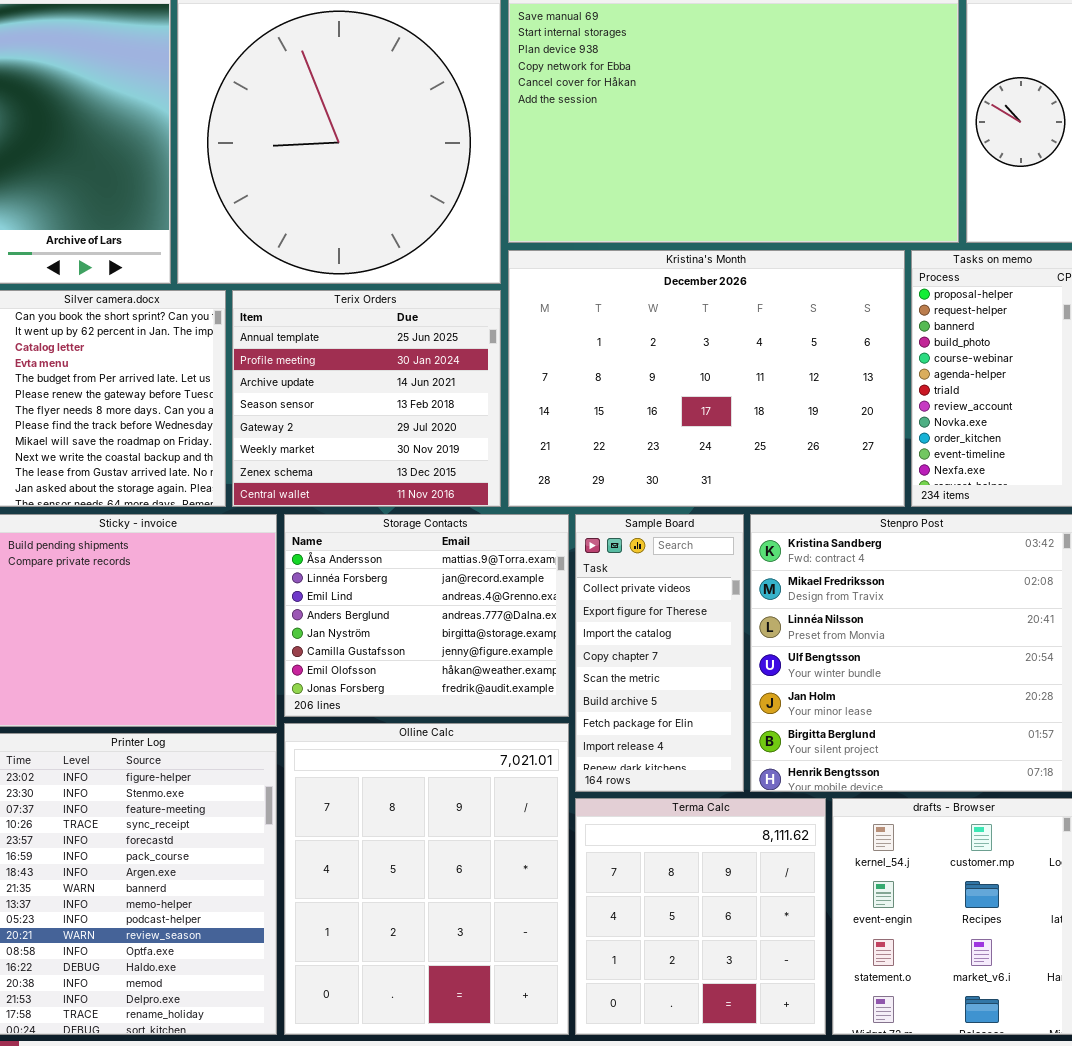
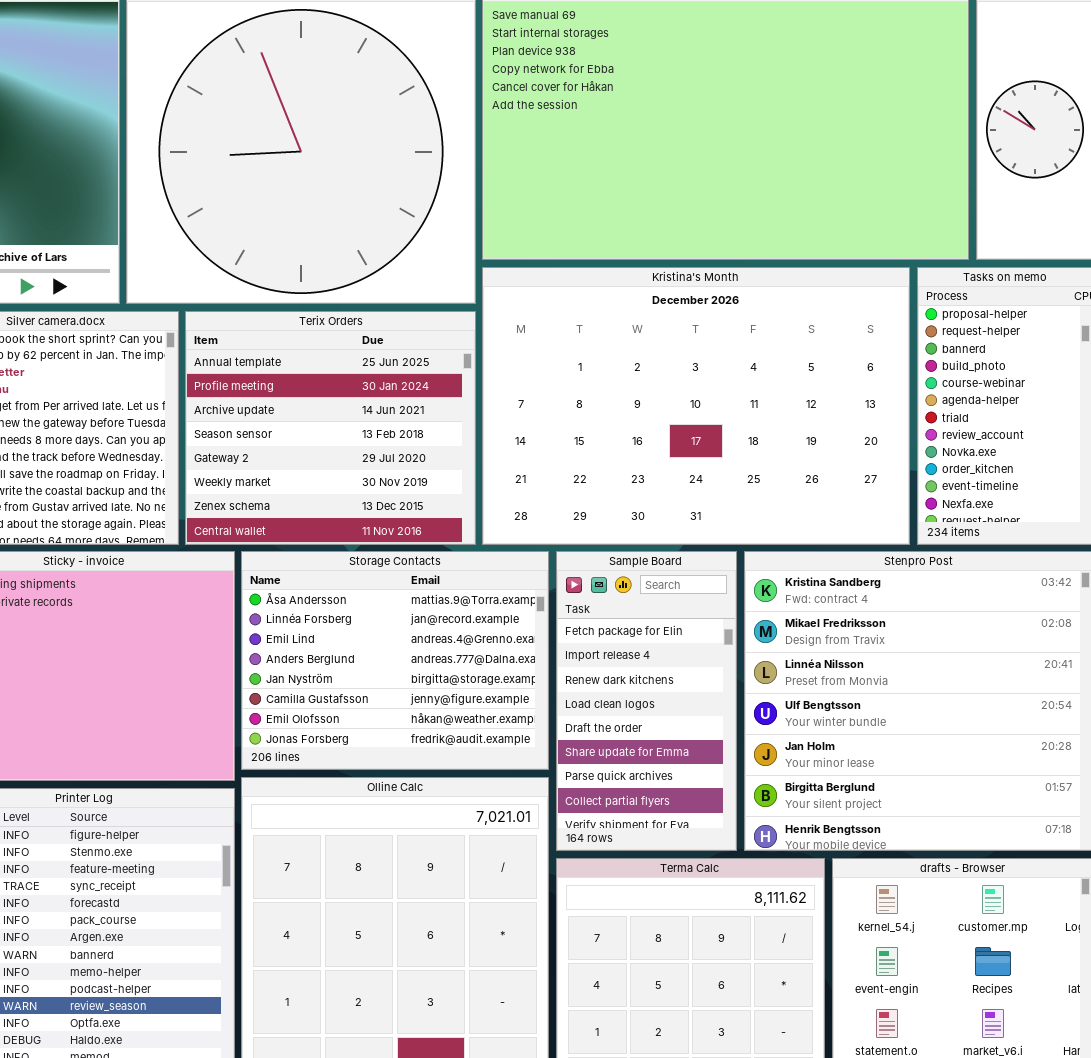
Sample Board: [575,514,744,792] -> [556,551,737,851], scrolled down 6 rows

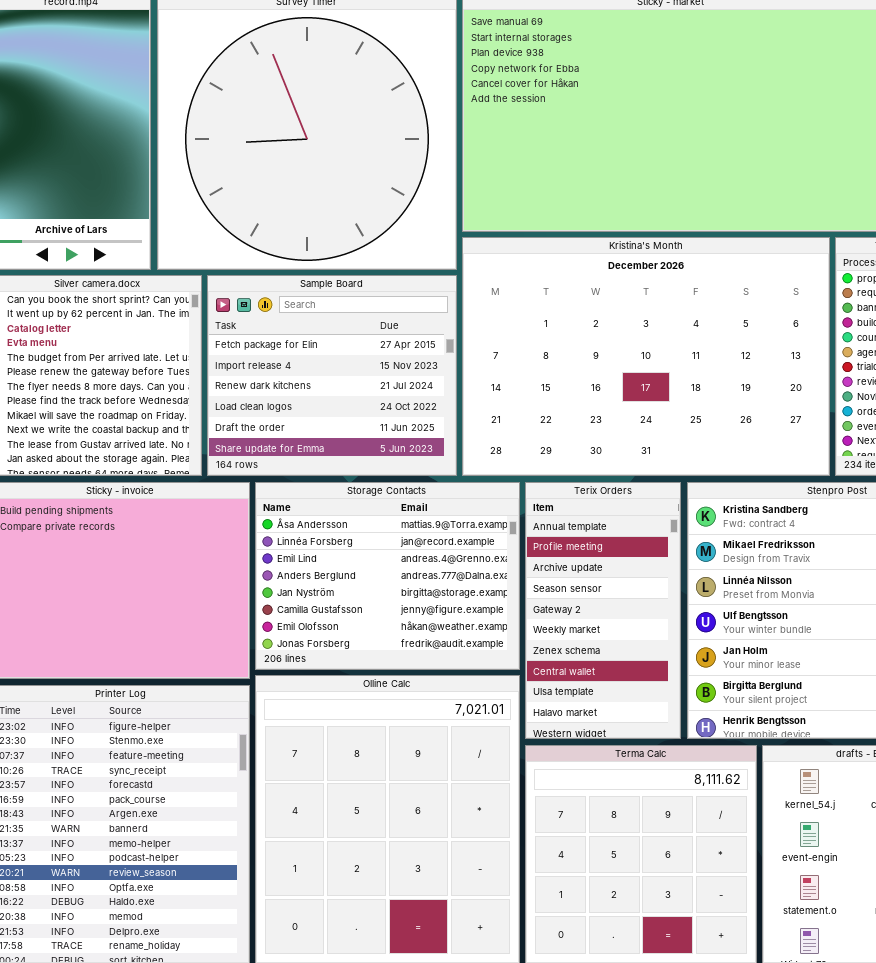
Terix Orders: [185,311,476,545] -> [525,482,681,739], moved, resized
Sample Board: [556,551,737,851] -> [207,275,457,476], moved, resized

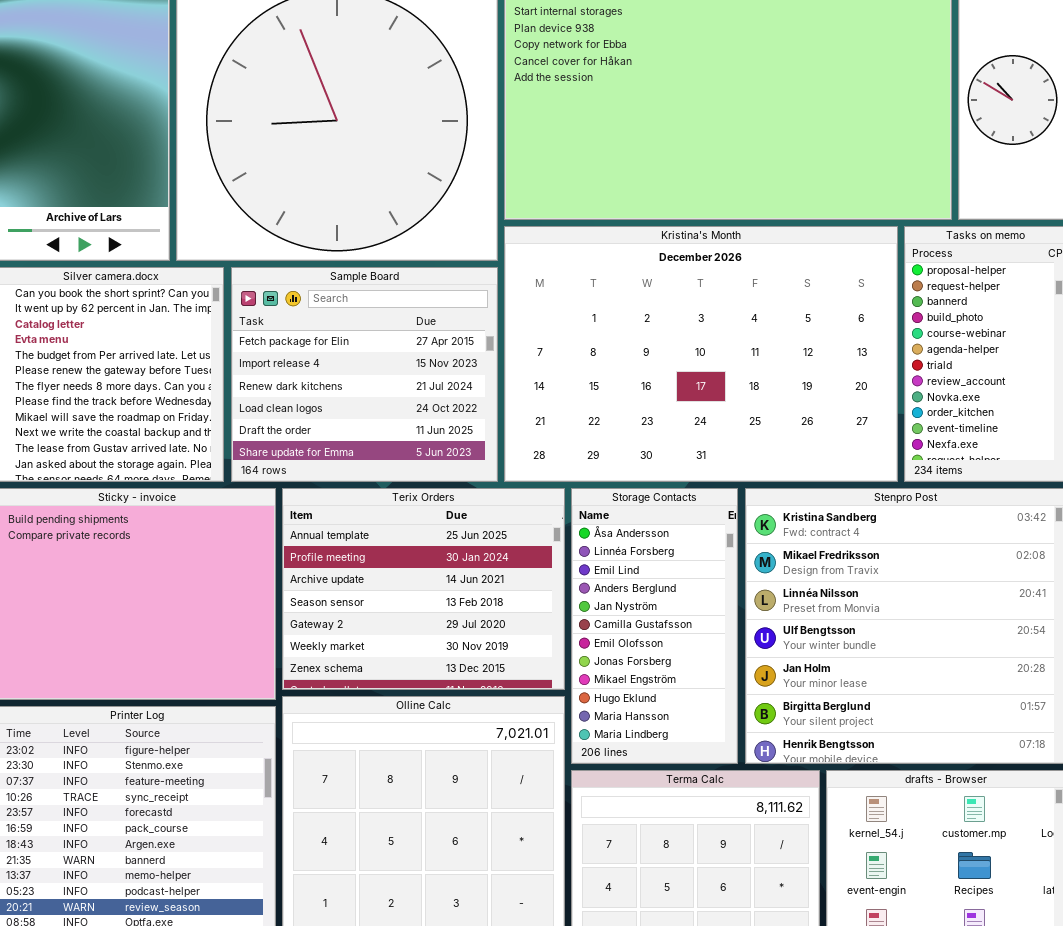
Storage Contacts: [255,482,520,670] -> [571,488,738,764], moved, resized
Terix Orders: [525,482,681,739] -> [282,488,565,690], moved, resized

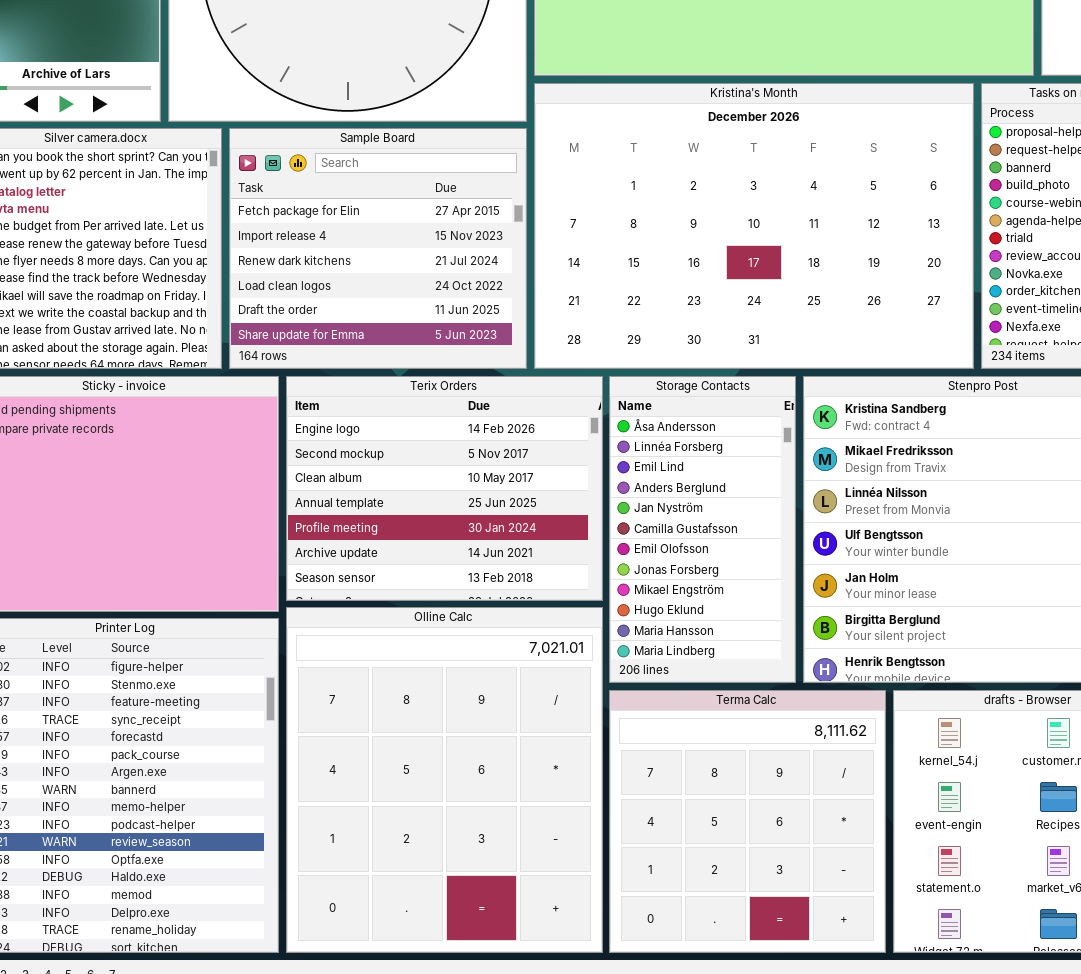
Terix Orders: [282,488,565,690] -> [286,376,603,601], scrolled up 3 rows

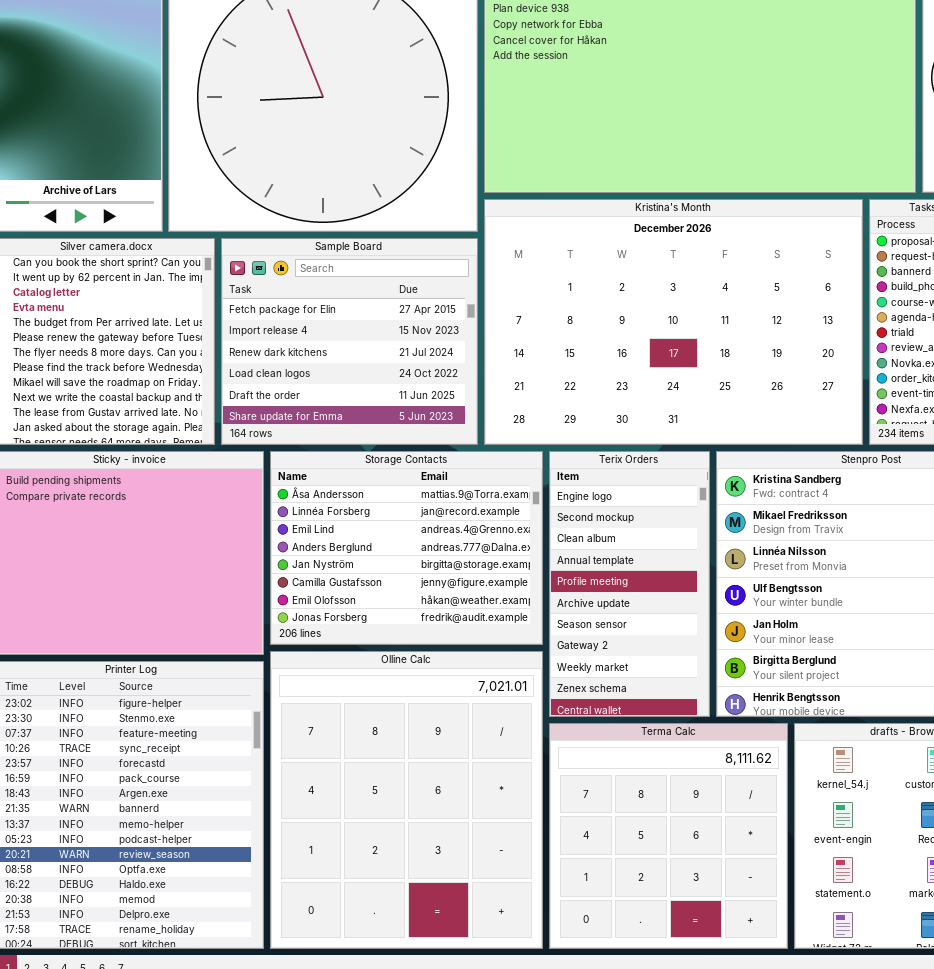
Terix Orders: [286,376,603,601] -> [549,451,710,717], moved, resized
Storage Contacts: [609,376,796,683] -> [270,451,543,645], moved, resized

